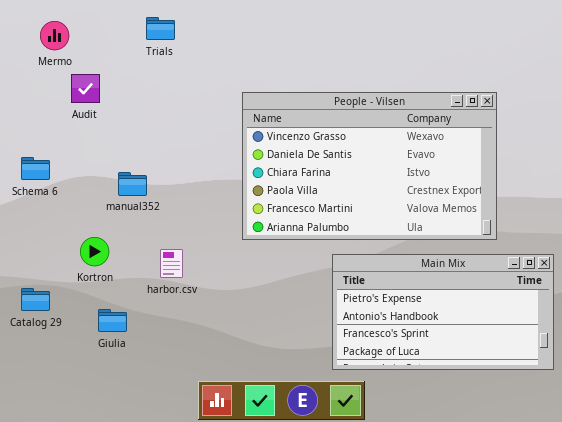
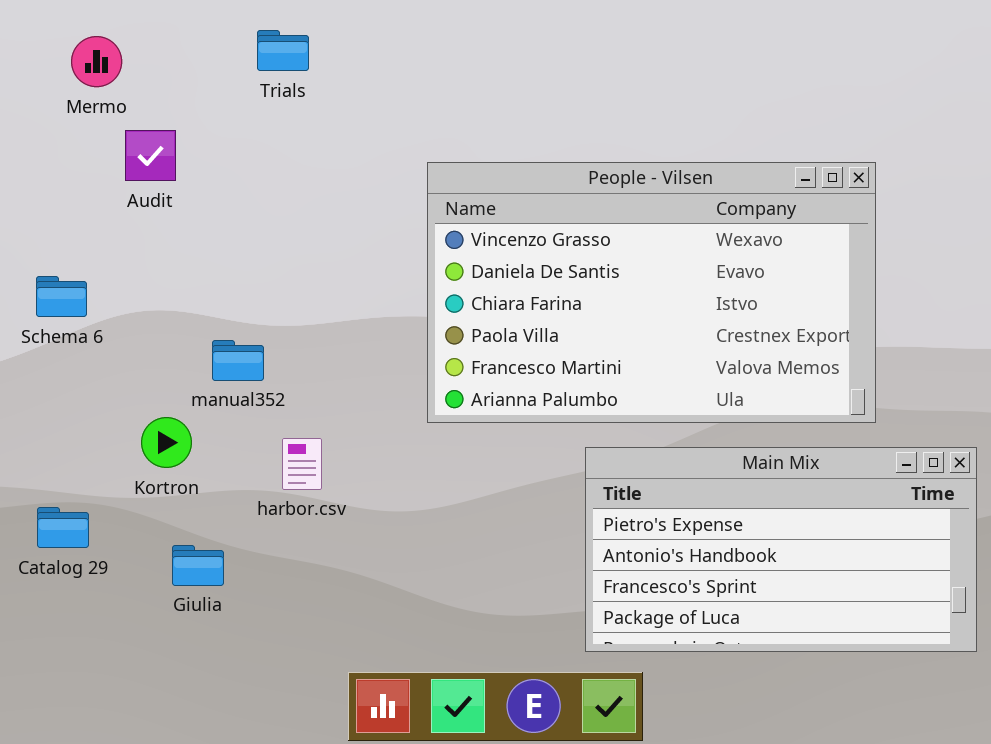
manual352: [118,172,147,196] -> [212,340,264,381], moved

